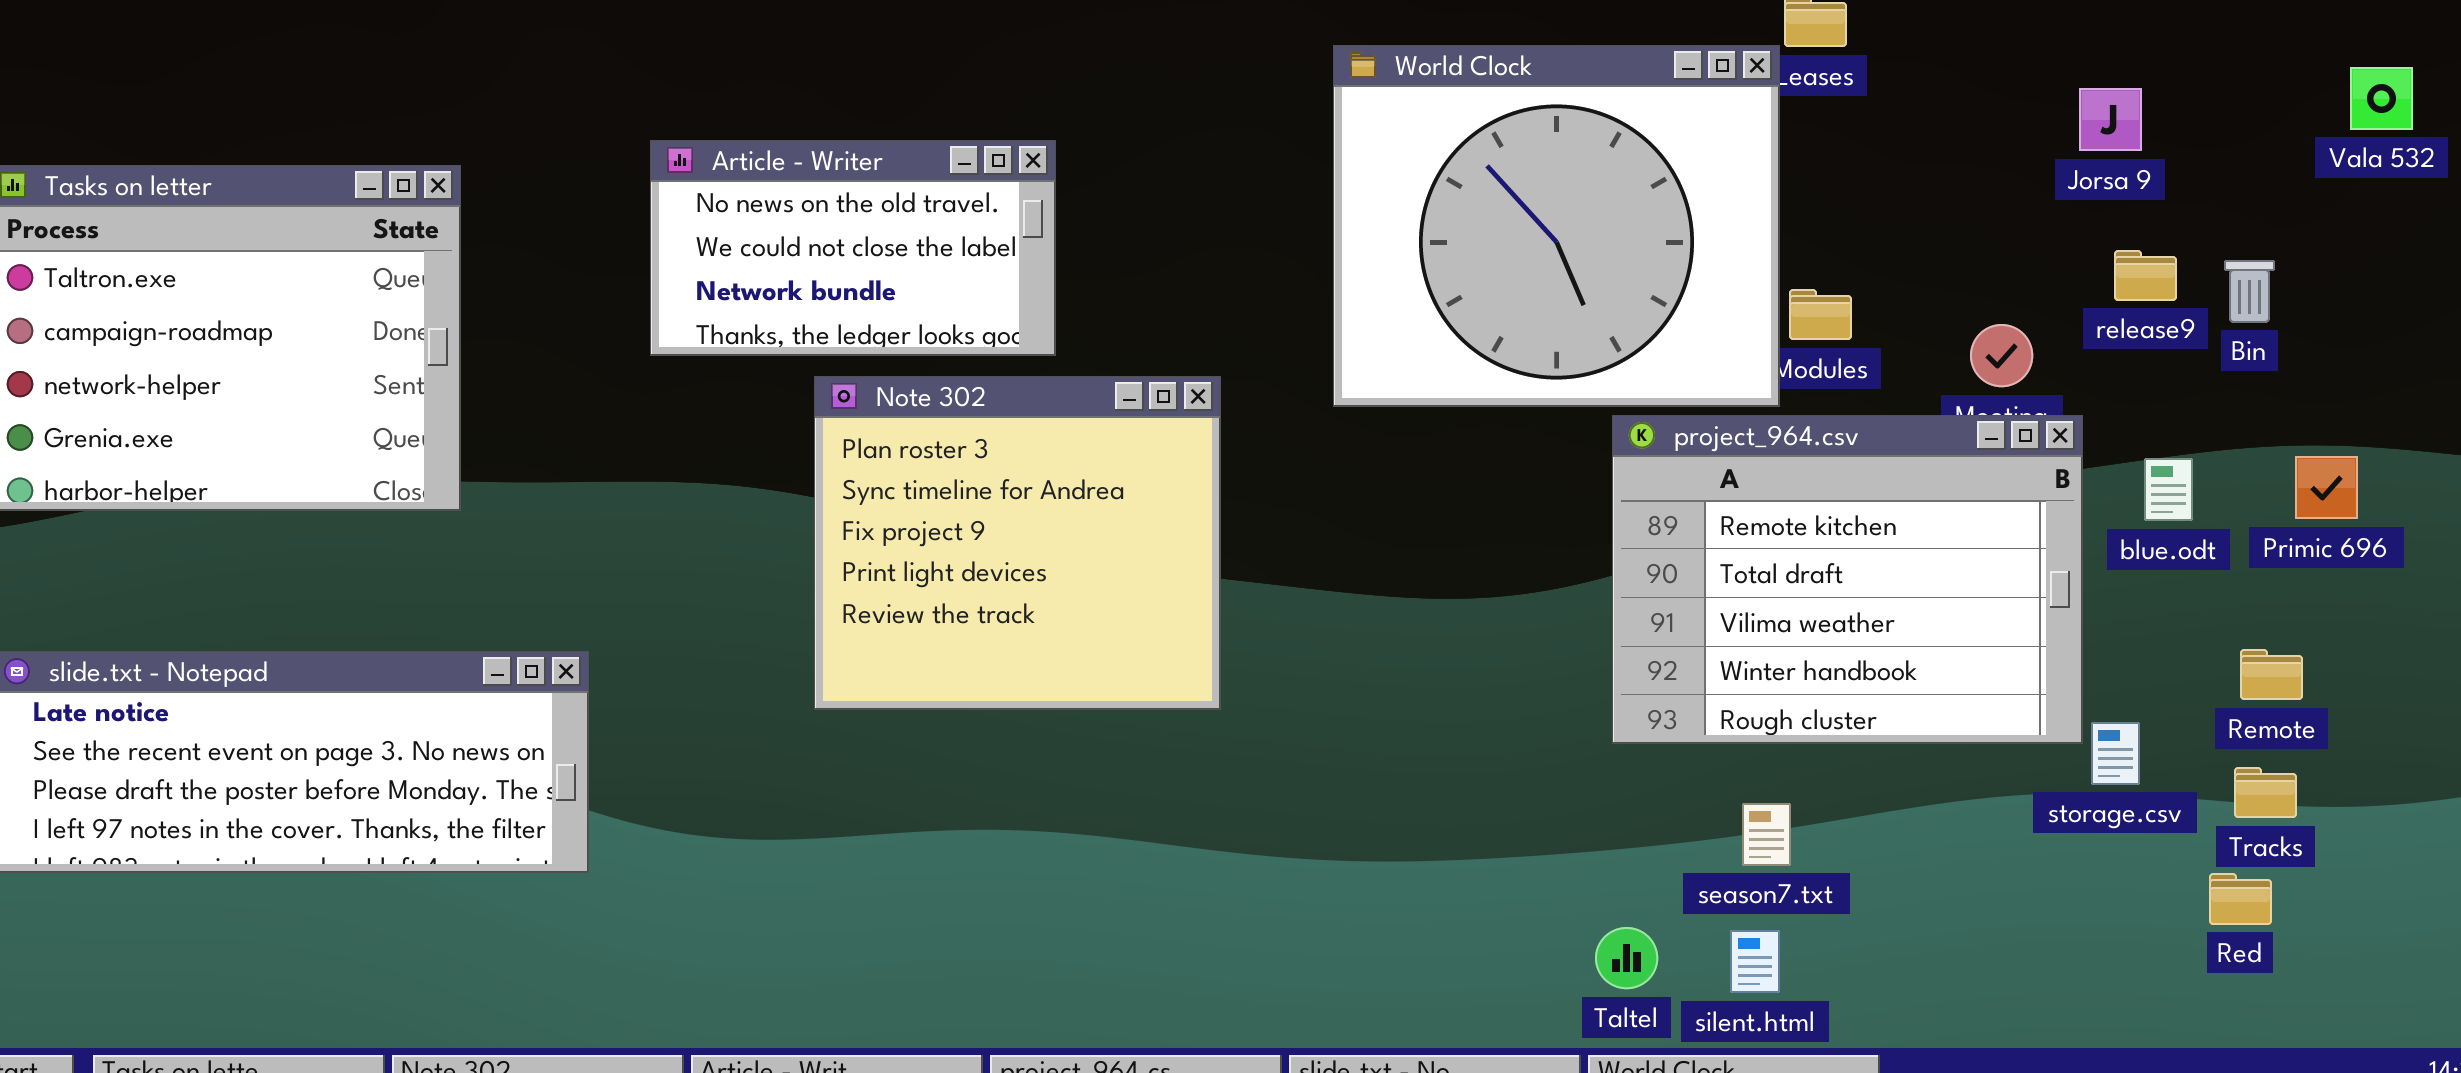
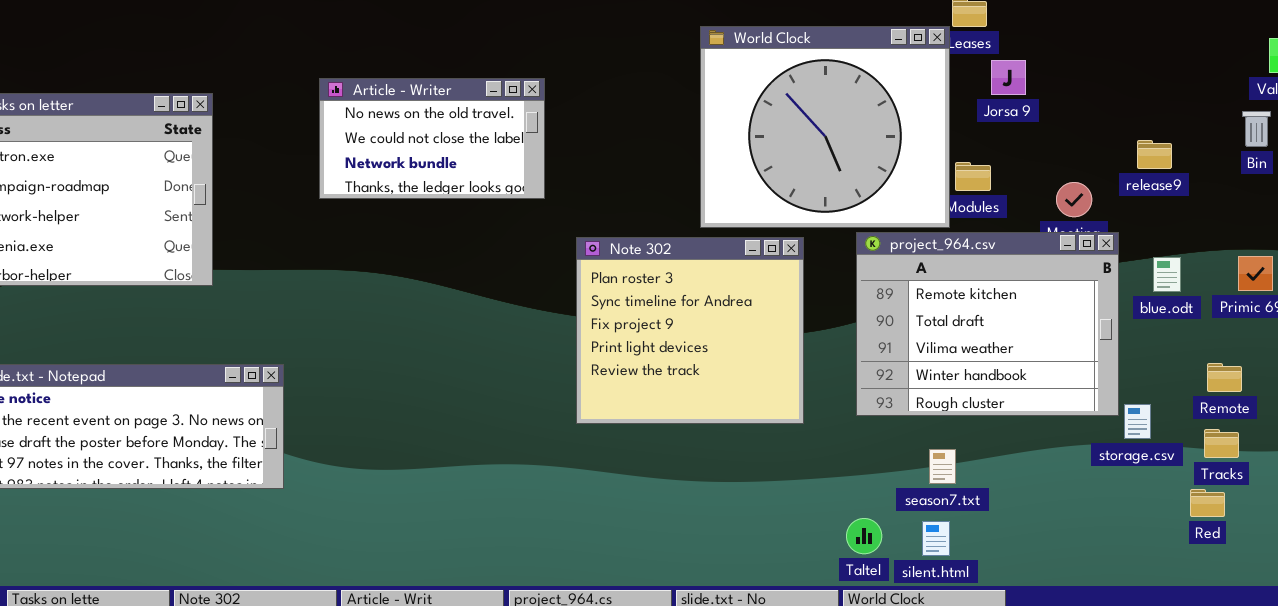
Jorsa 9: [2079,88,2142,151] -> [991,60,1026,95], moved
Bin: [2224,260,2275,323] -> [1242,111,1271,147], moved
Note 302: [814,376,1221,710] -> [576,237,804,424], moved

